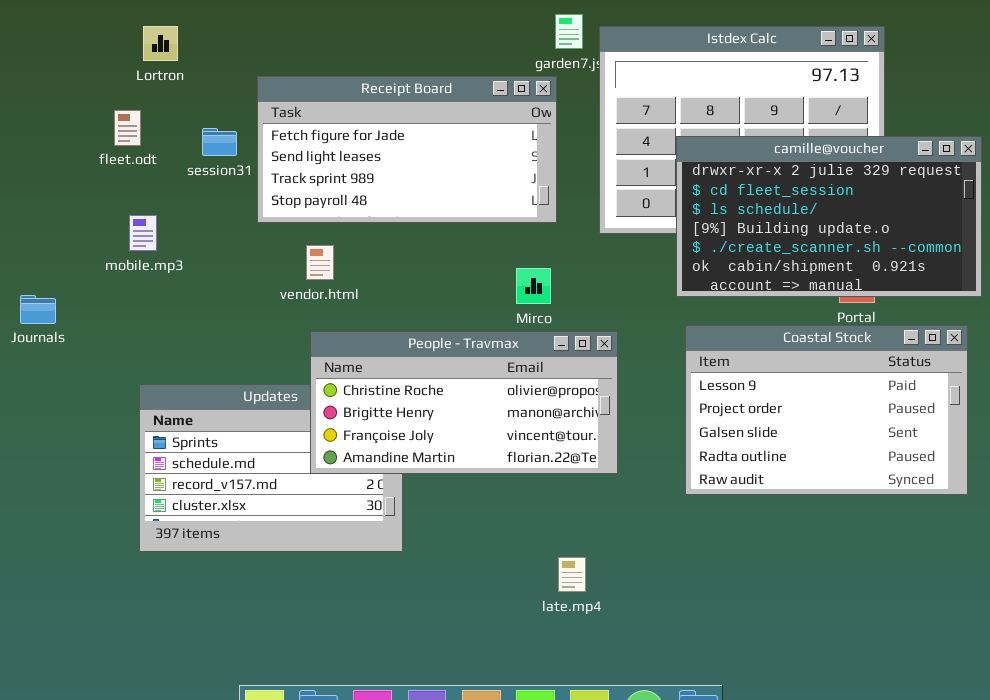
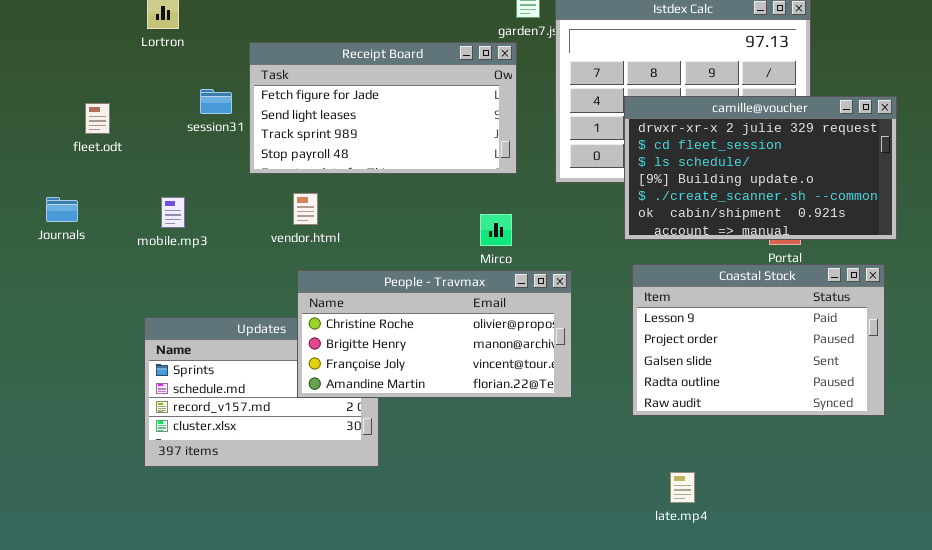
fleet.odt: [114,110,141,146] -> [85,103,110,134], moved
mobile.mp3: [129,215,157,251] -> [161,197,185,228], moved
Journals: [20,295,56,324] -> [46,197,78,222], moved
late.mp4: [558,557,586,592] -> [670,472,695,503], moved

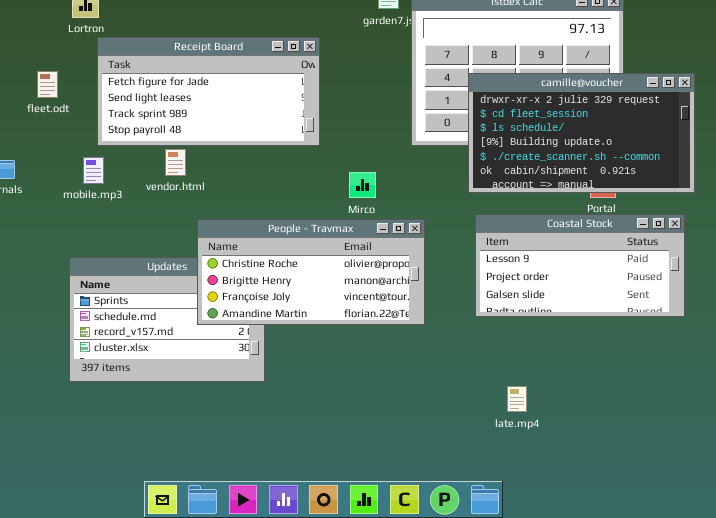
Receipt Board: [249,42,517,174] -> [97,37,320,146], moved
fleet.odt: [85,103,110,134] -> [37,71,58,98], moved
vendor.html: [293,193,318,225] -> [165,149,186,176], moved
Coastal Stock: [632,264,885,416] -> [475,214,685,317], resized

